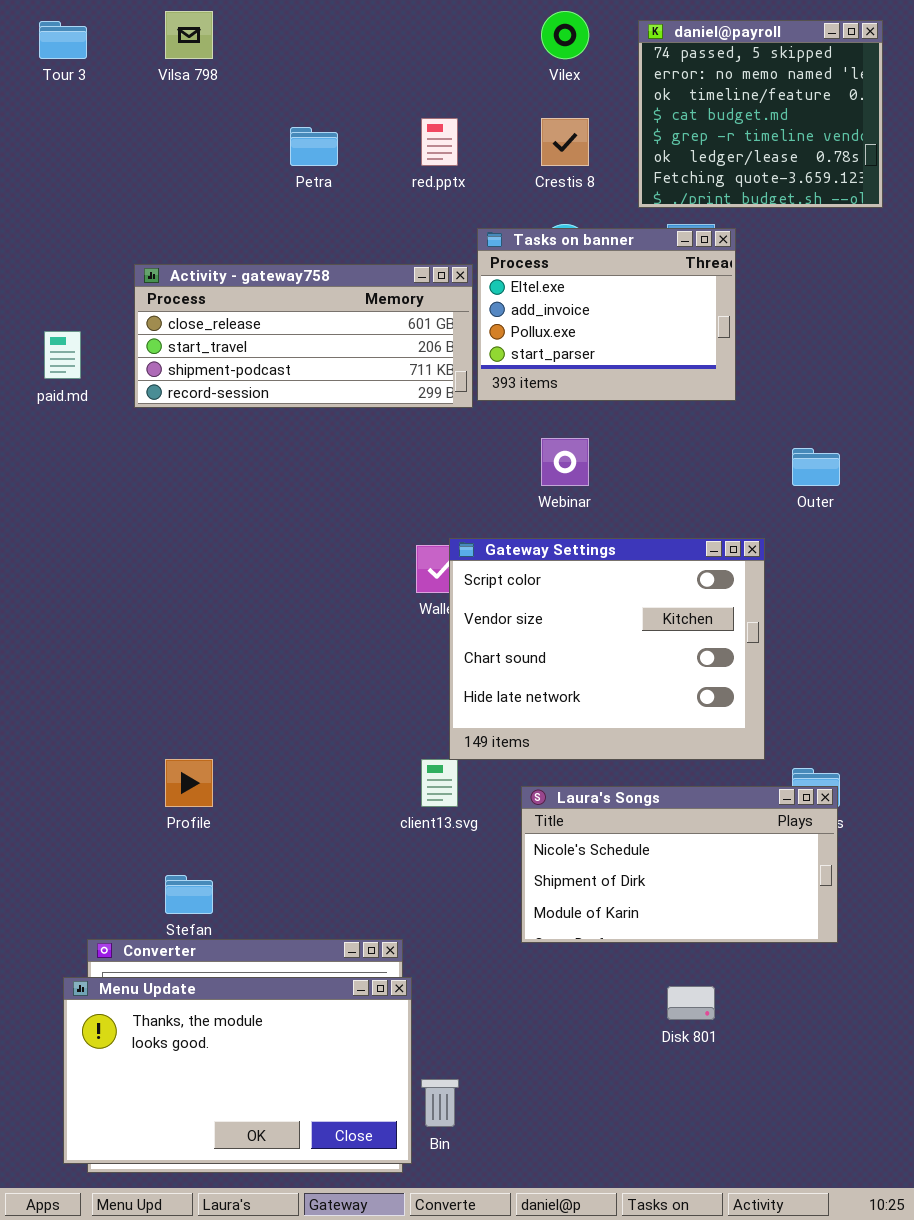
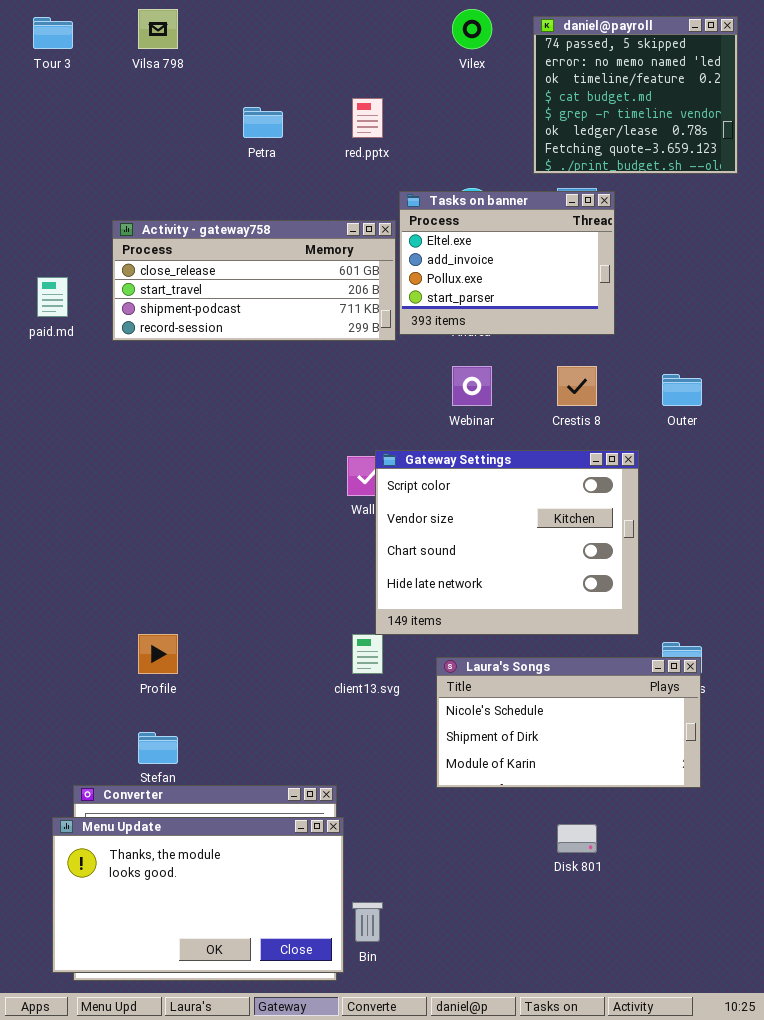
Crestis 8: [541,118,589,166] -> [557,366,597,406], moved

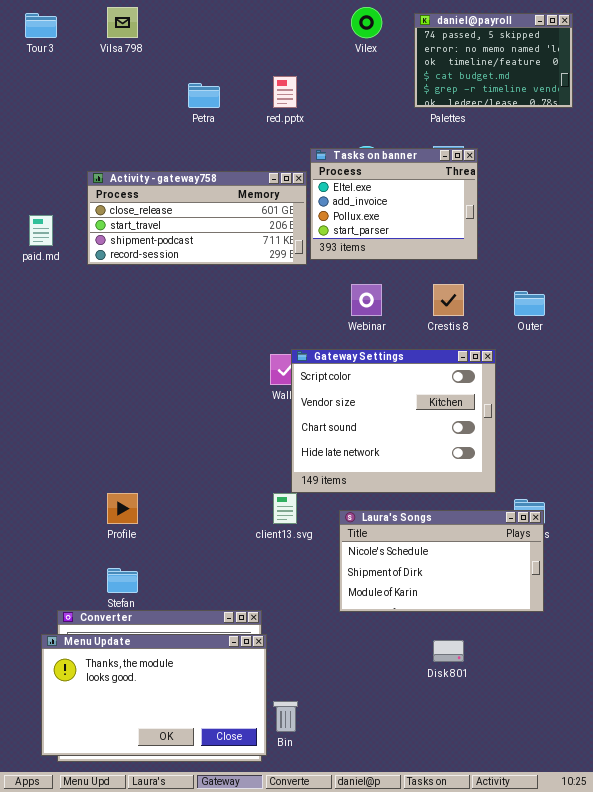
daniel@payroll: [533,16,738,174] -> [414,13,573,108], resized

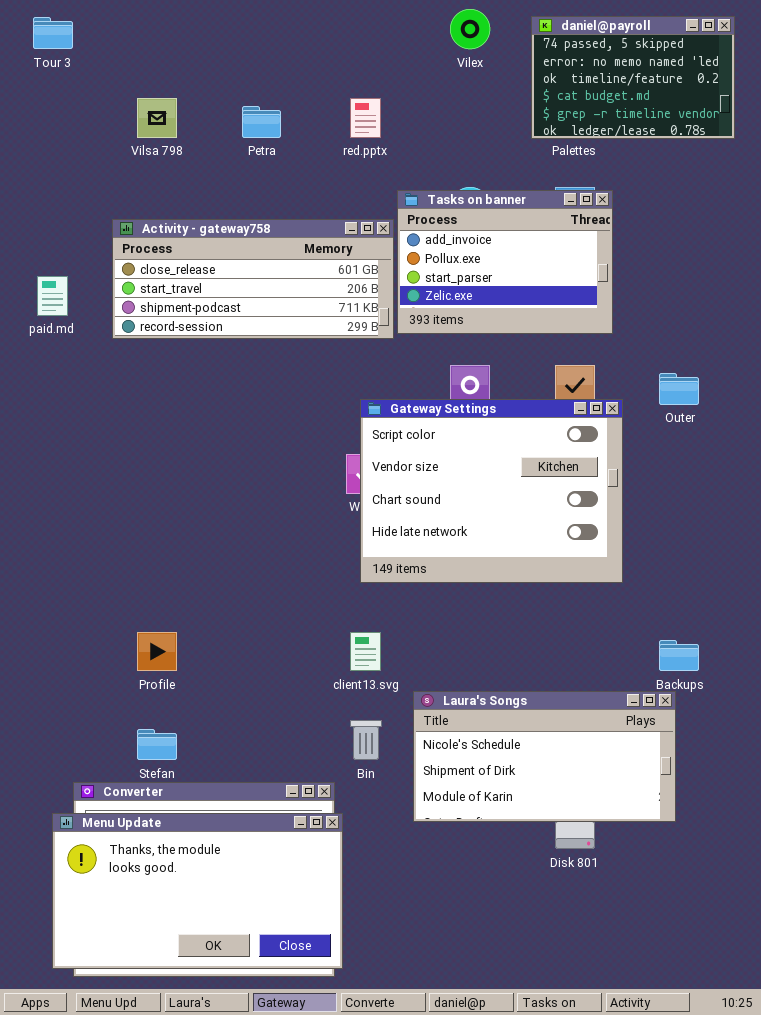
Vilsa 798: [107,7,138,38] -> [137,98,177,138], moved
Tasks on banner: [310,148,478,260] -> [397,190,613,334], scrolled down 1 row
Gateway Settings: [291,349,496,493] -> [360,399,623,583], moved
Laura's Songs: [339,510,544,612] -> [413,691,676,822], moved
Bin: [273,701,298,732] -> [350,720,382,760], moved

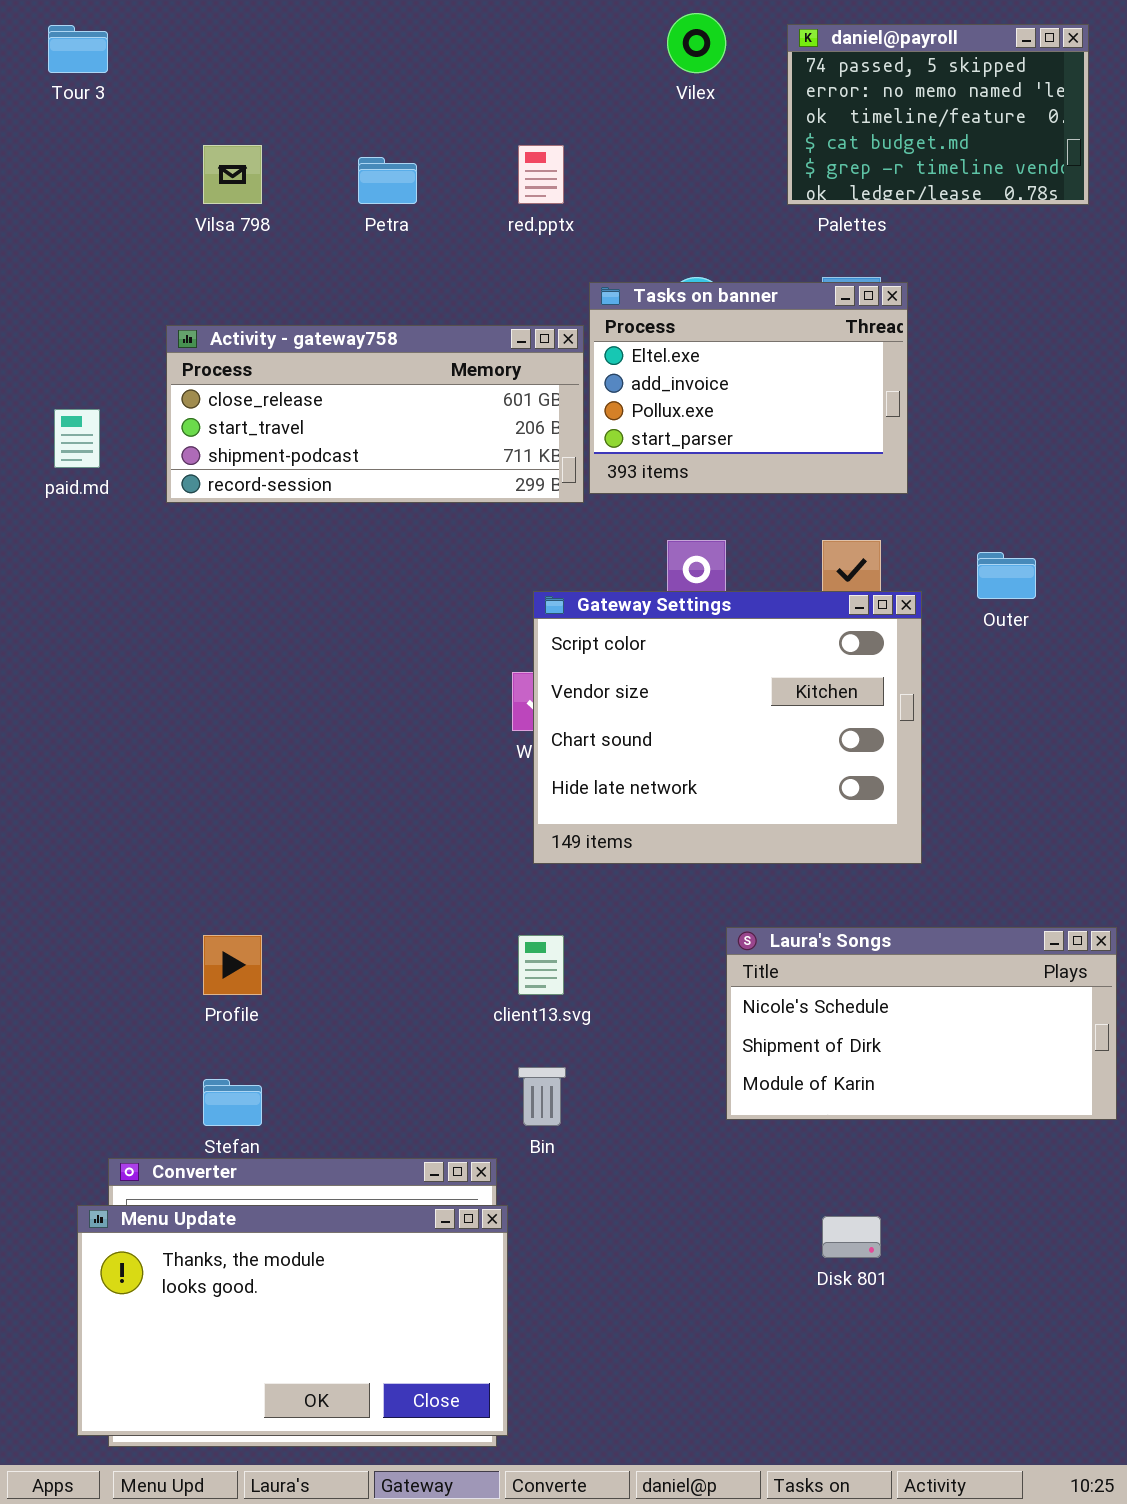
Tasks on banner: [397,190,613,334] -> [589,282,908,494], scrolled up 1 row
Laura's Songs: [413,691,676,822] -> [726,927,1117,1120], moved

